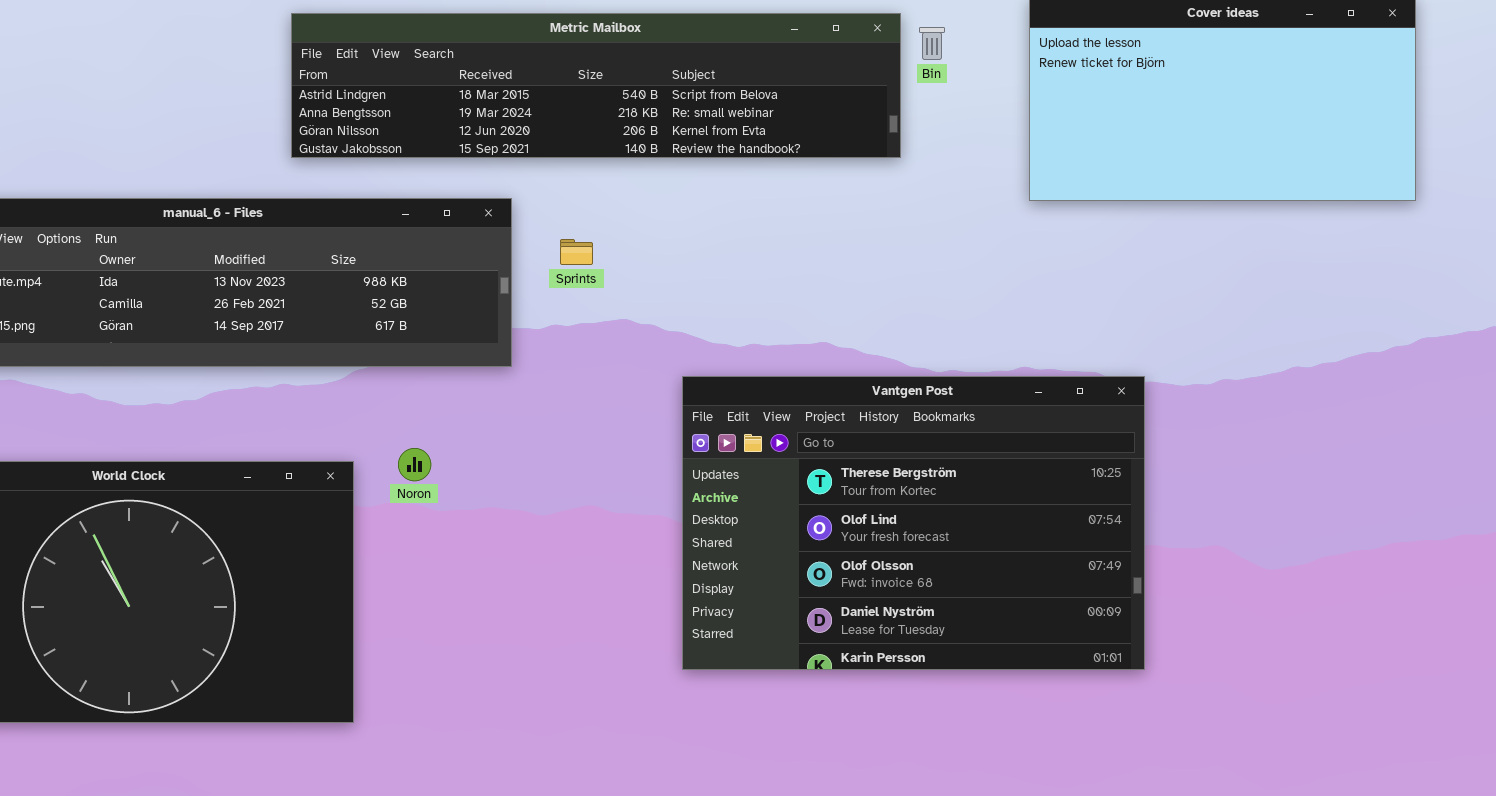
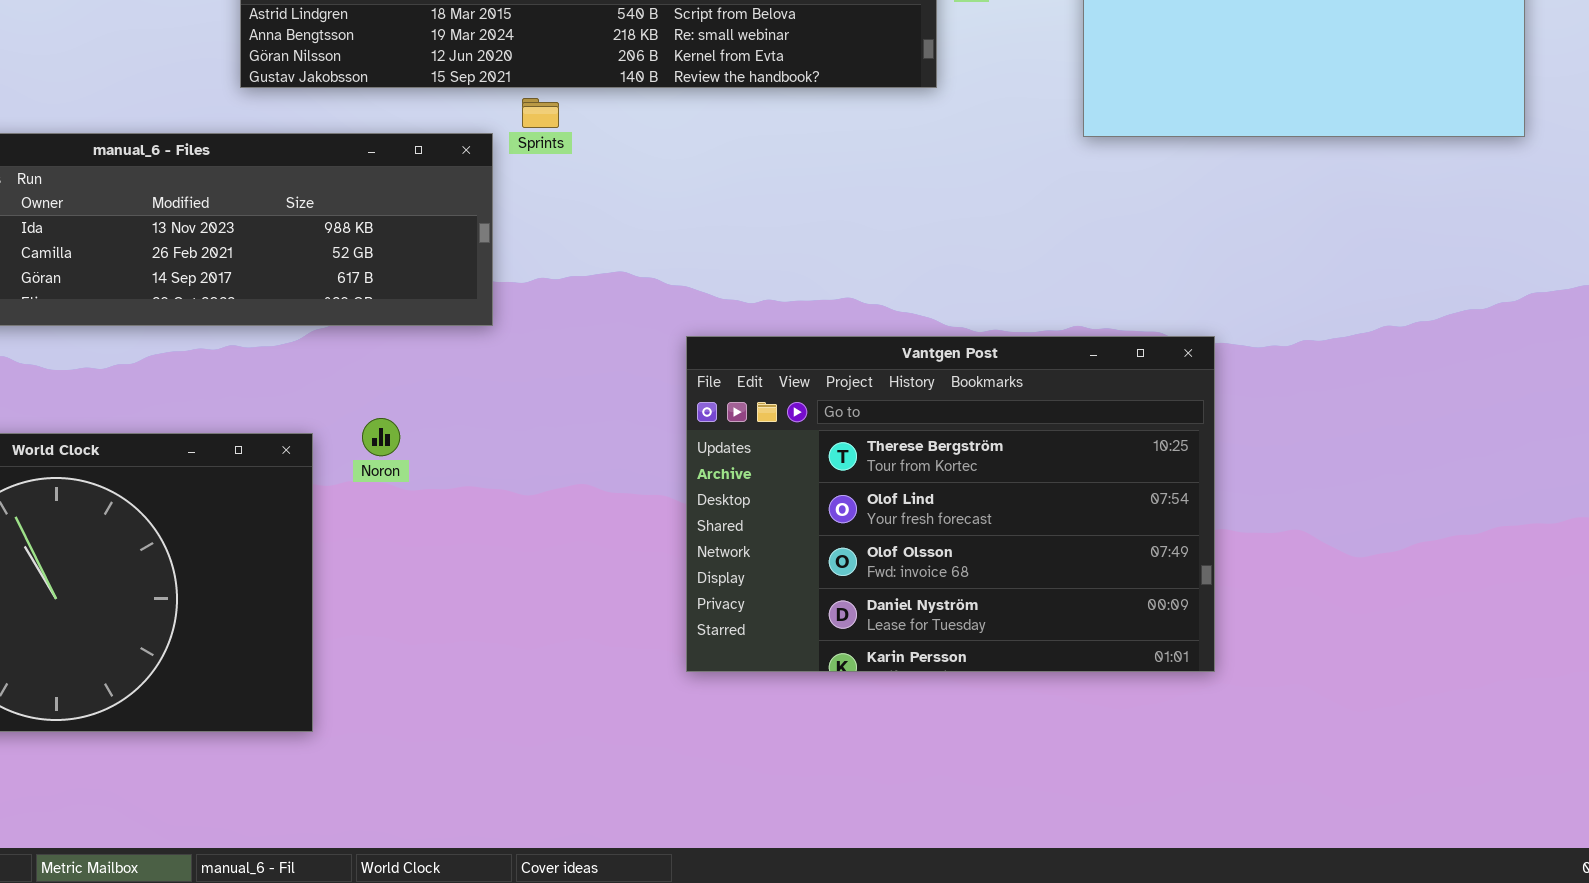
Sprints: [560,239,593,265] -> [522,98,559,128], moved

